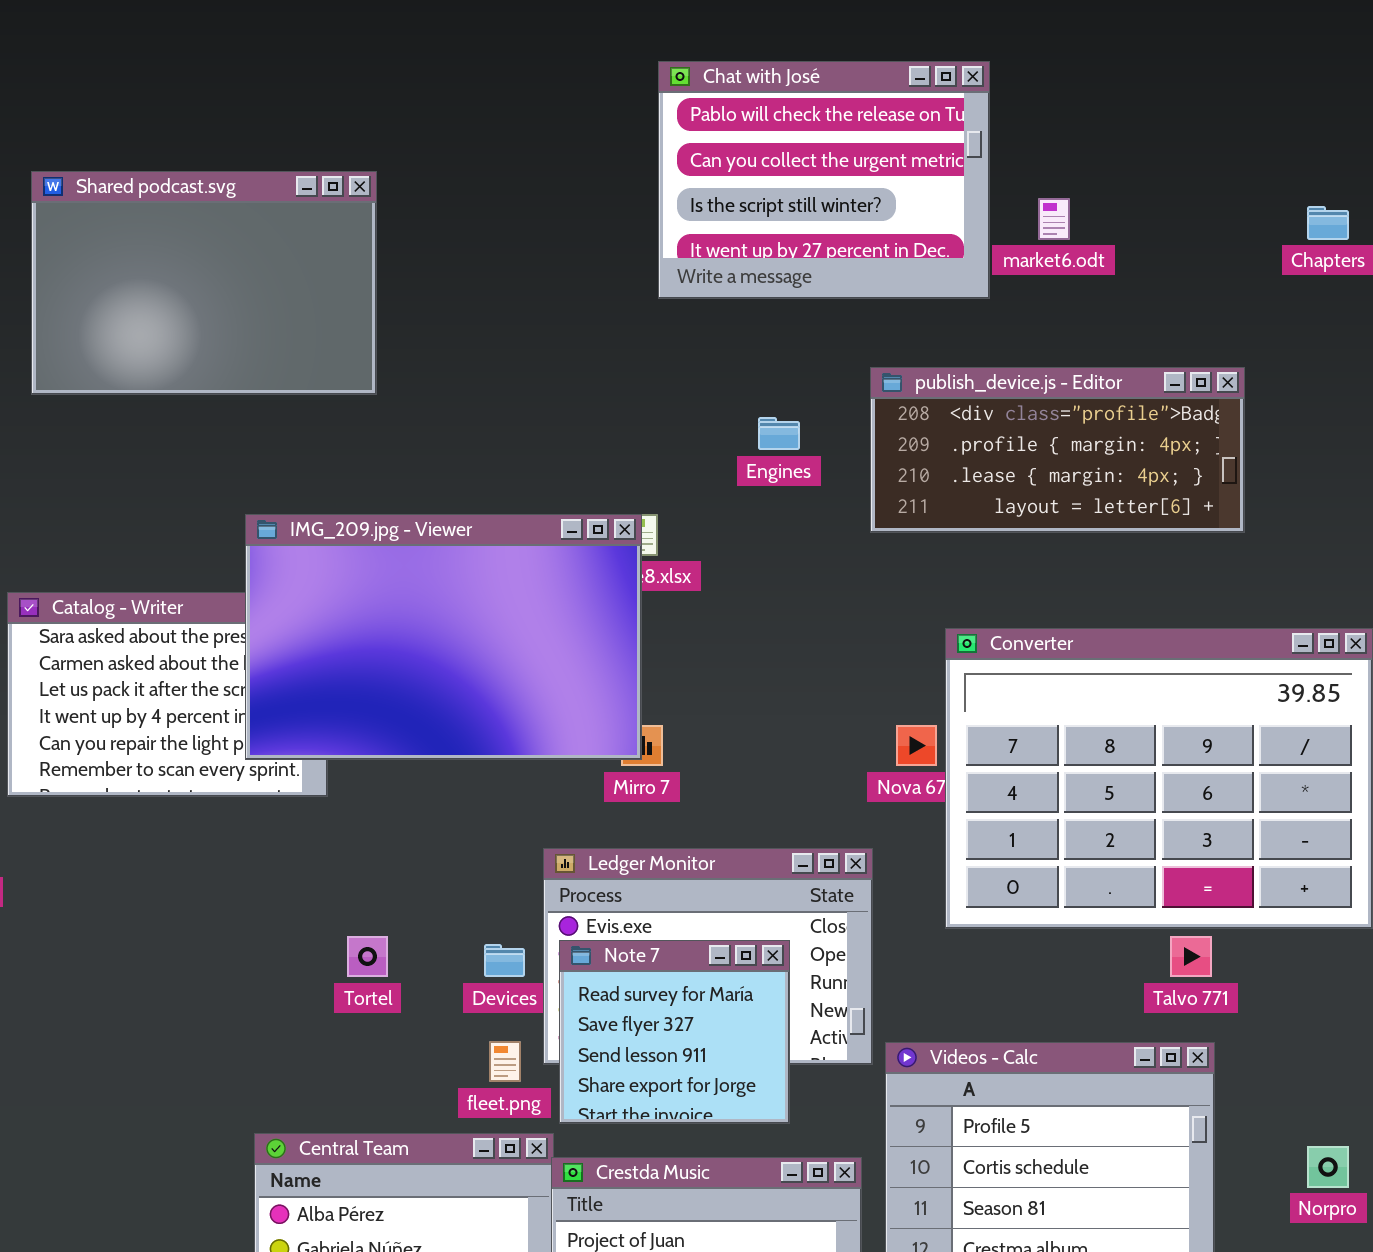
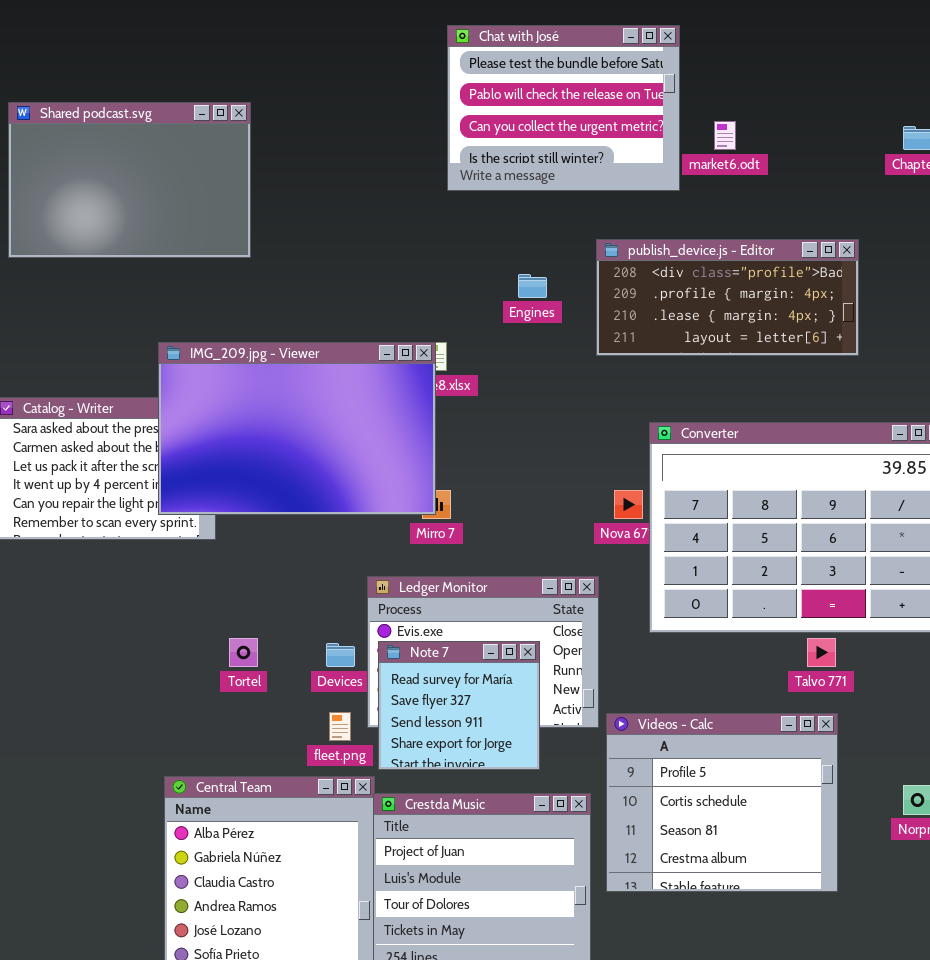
Chat with José: [658,61,990,299] -> [447,25,680,191], scrolled up 1 row

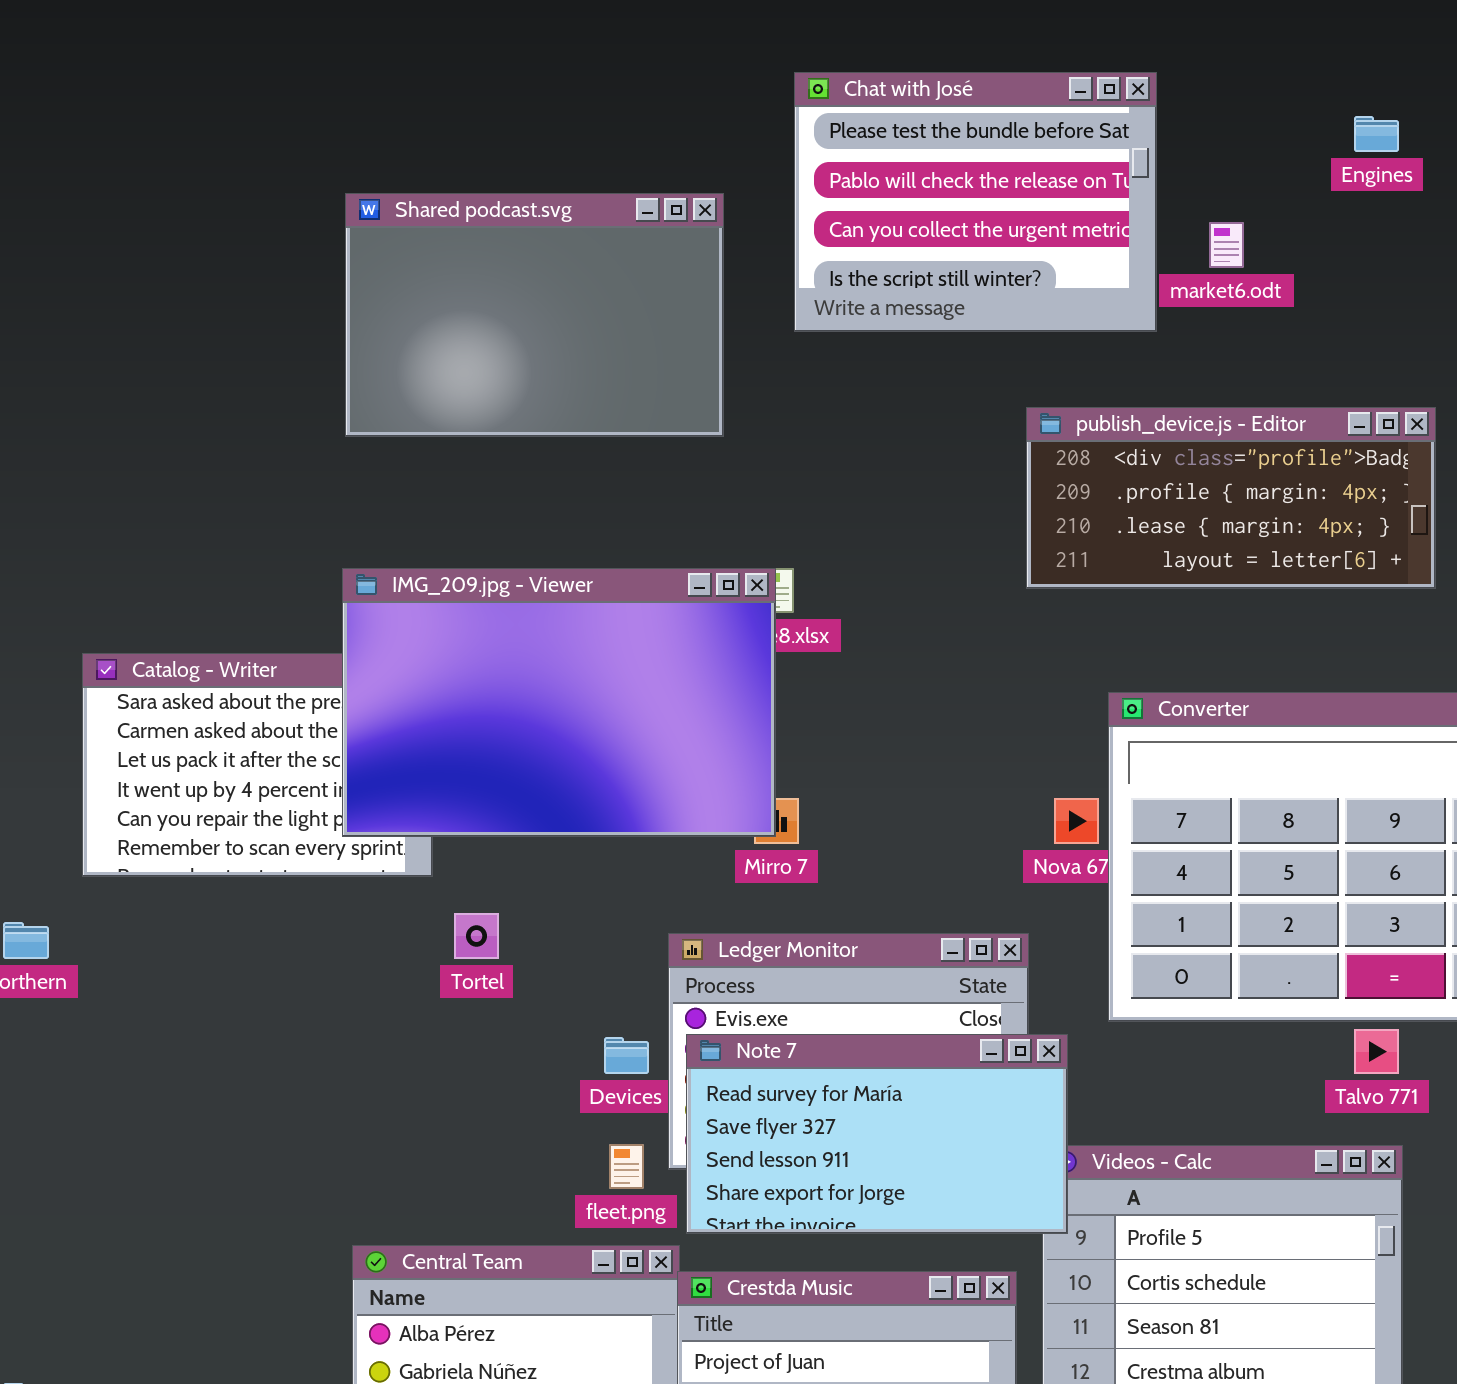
Shared podcast.svg: [8,102,251,258] -> [345,193,724,437], moved
Engines: [518,274,547,298] -> [1354,116,1399,152], moved
Tortel: [229,638,258,667] -> [454,913,499,959], moved
Note 7: [378,641,540,770] -> [686,1034,1068,1234], resized

